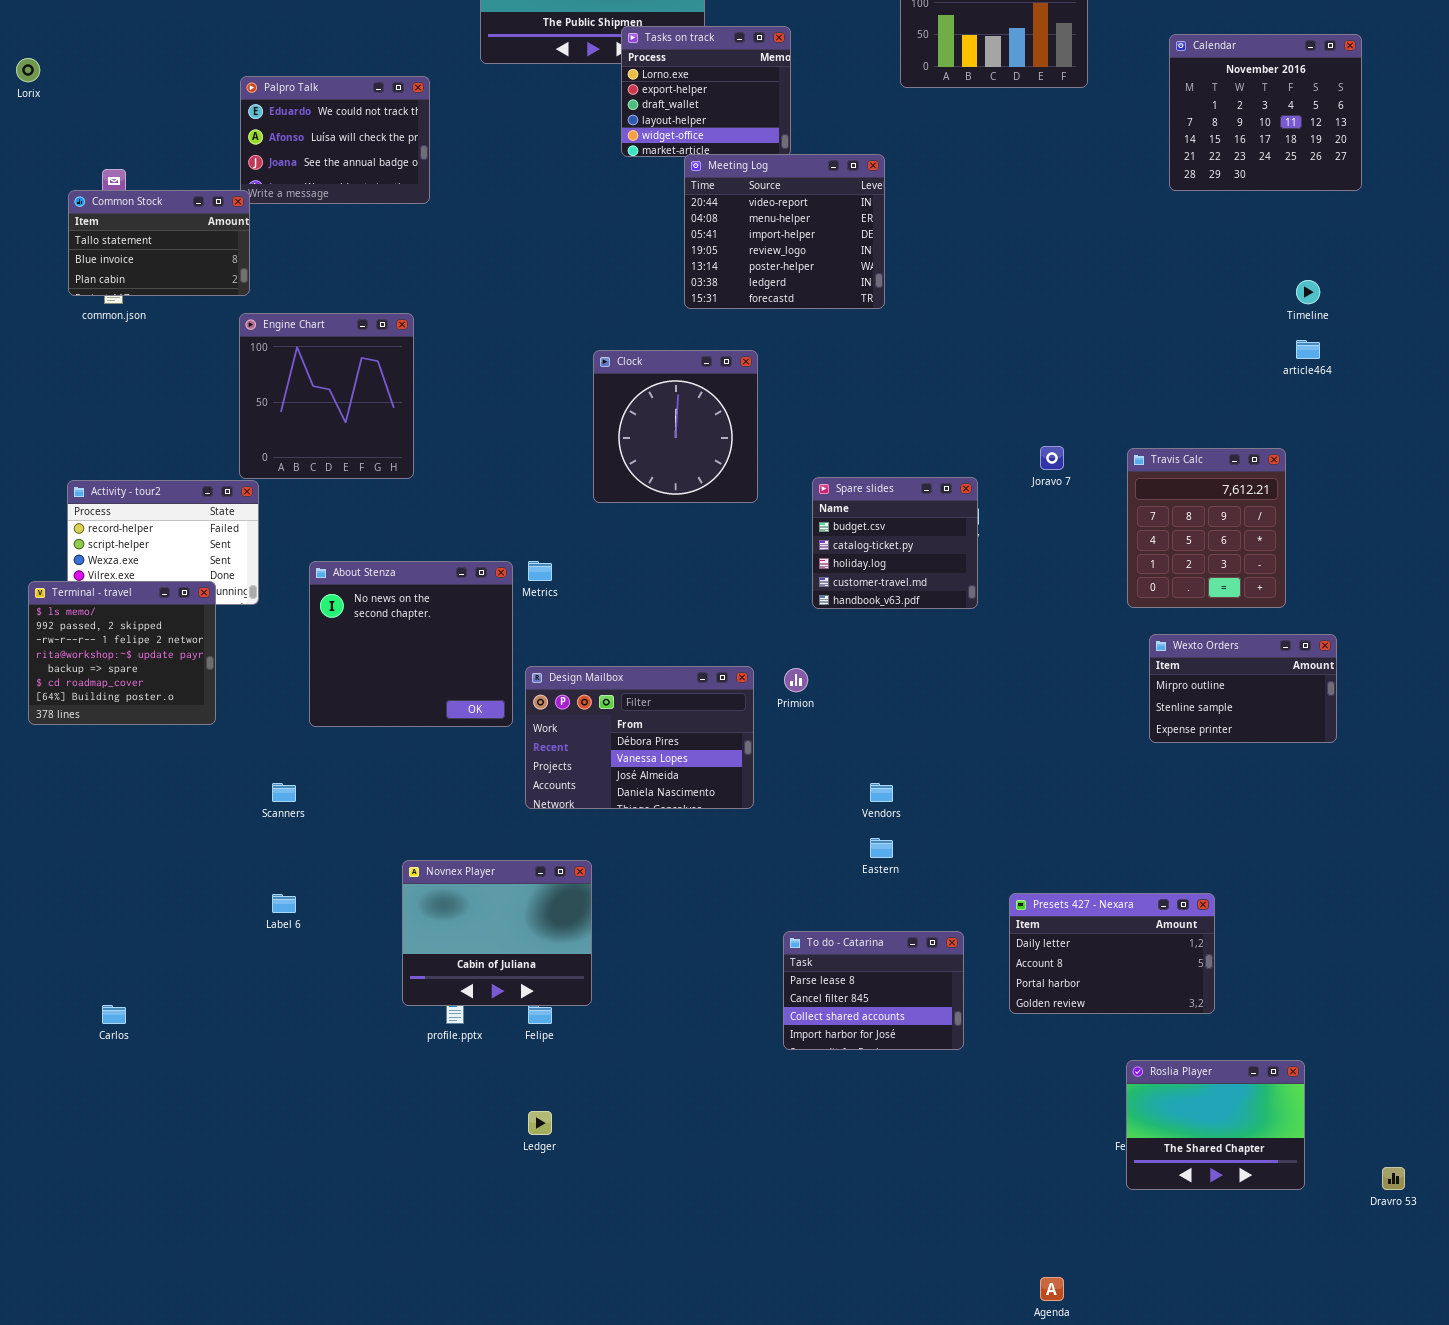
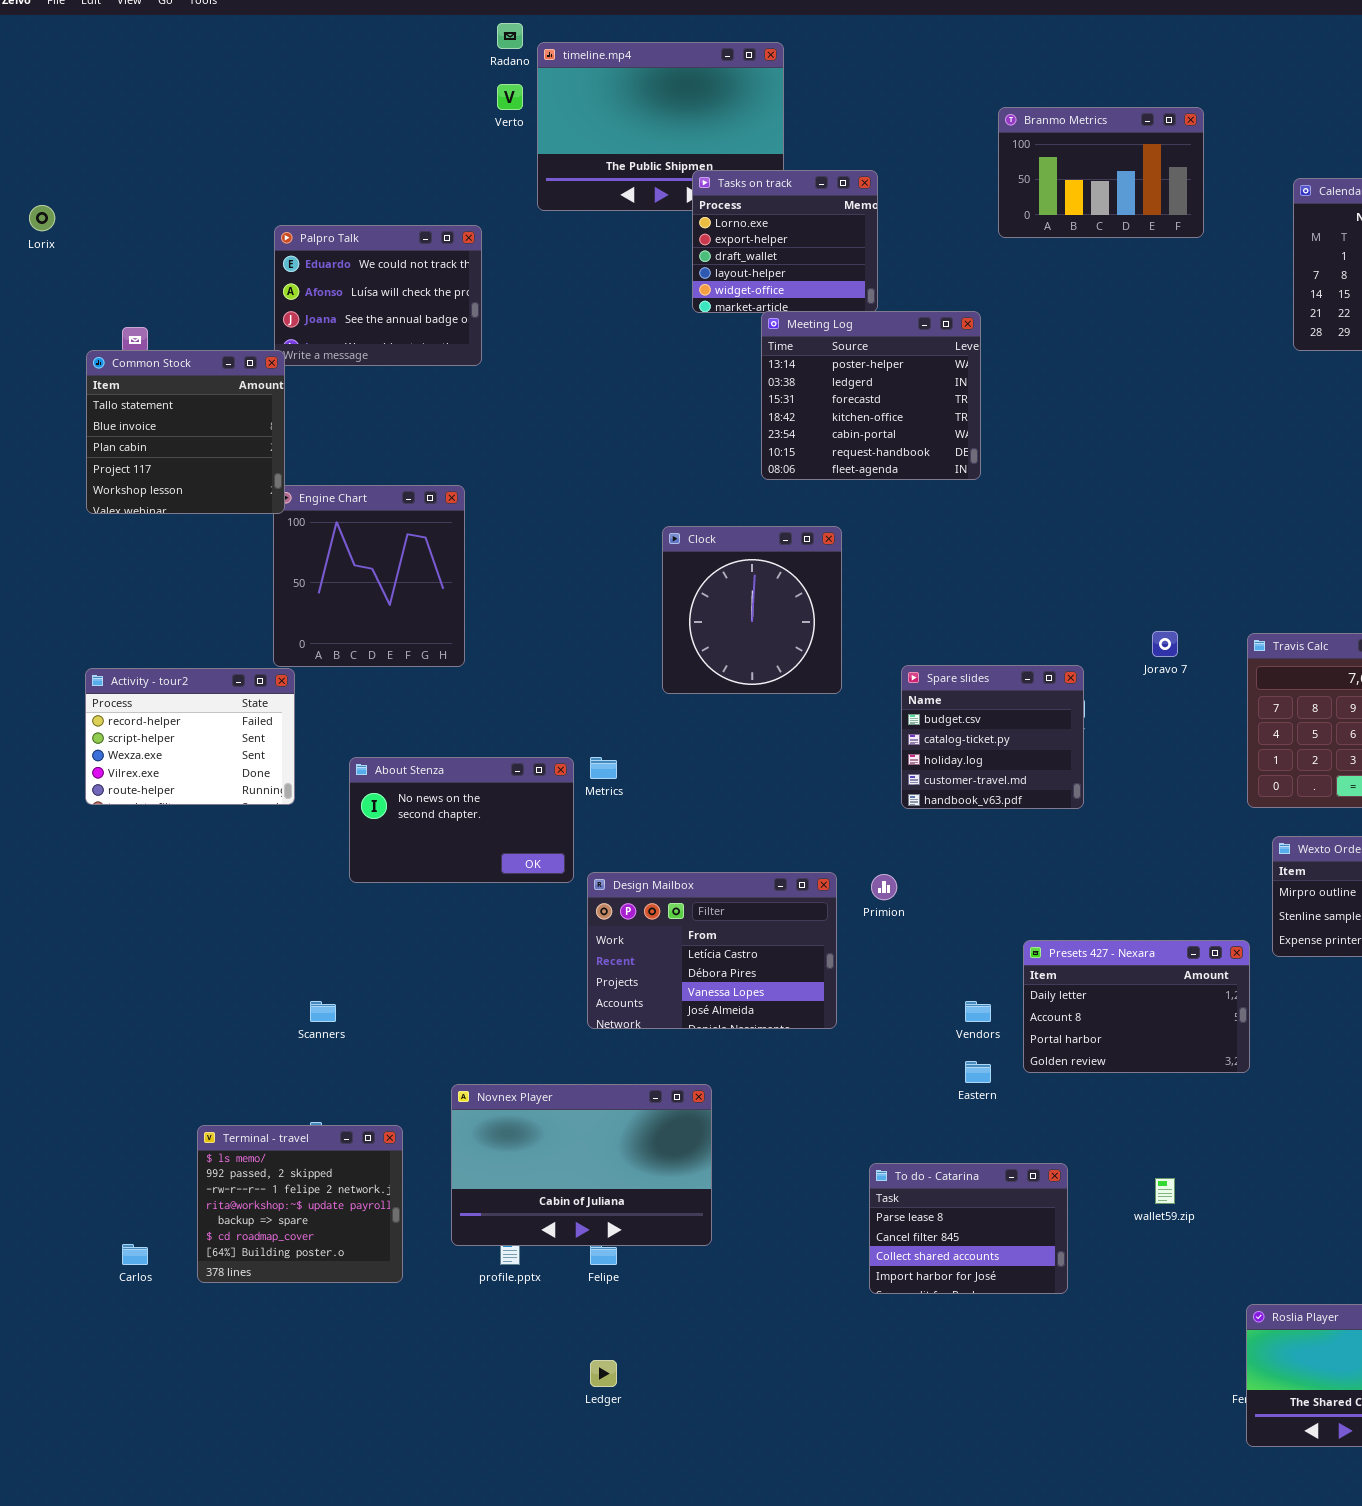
Meeting Log: [684,154,885,309] -> [761,311,981,480], scrolled down 4 rows
Common Stock: [68,190,250,296] -> [86,350,285,514], resized
About Stenza: [309,561,513,727] -> [349,757,574,883], resized
Terminal - travel: [28,581,216,725] -> [197,1125,403,1283], moved
Design Mailbox: [525,666,754,809] -> [587,872,837,1029], scrolled up 1 row
Novnex Player: [402,860,592,1006] -> [451,1084,712,1246], resized
Presets 427 - Nexara: [1009,893,1215,1014] -> [1023,940,1250,1073], moved

